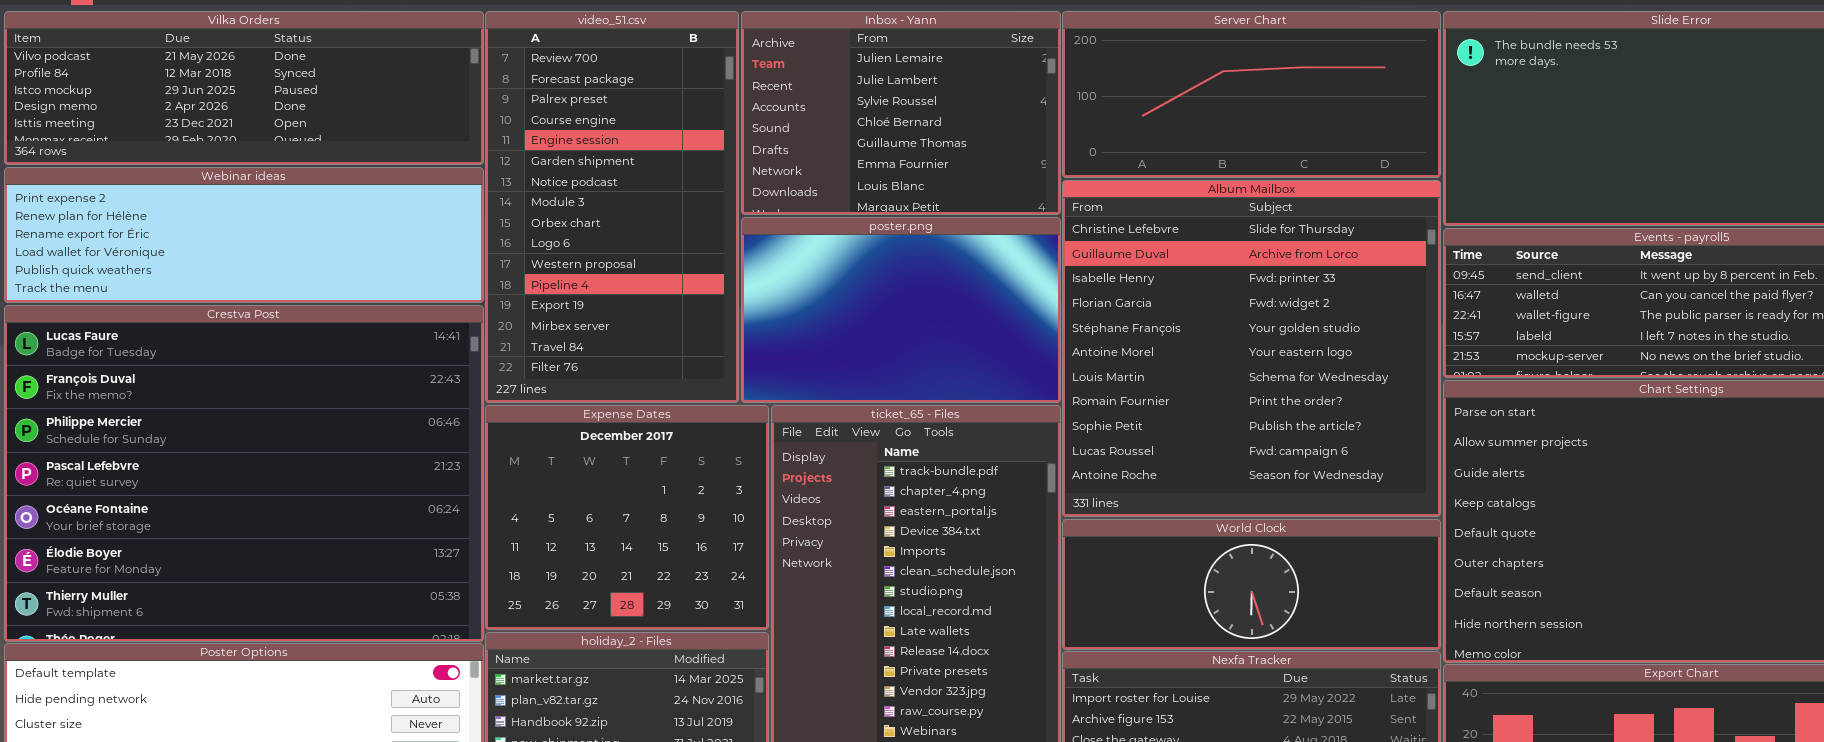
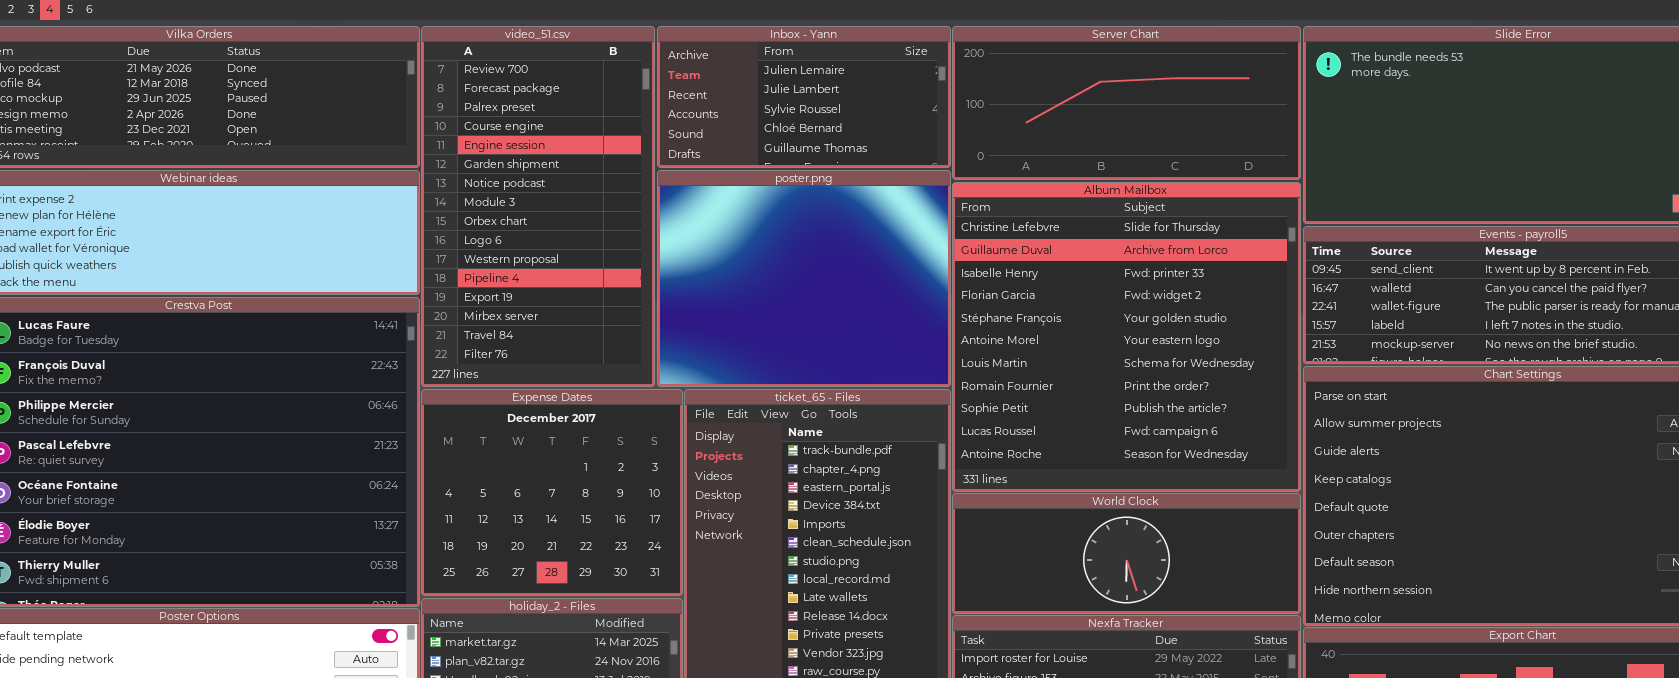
Inbox - Yann: [741,11,1061,215] -> [657,26,951,168], resized
poster.png: [741,217,1061,403] -> [657,170,951,387], resized

